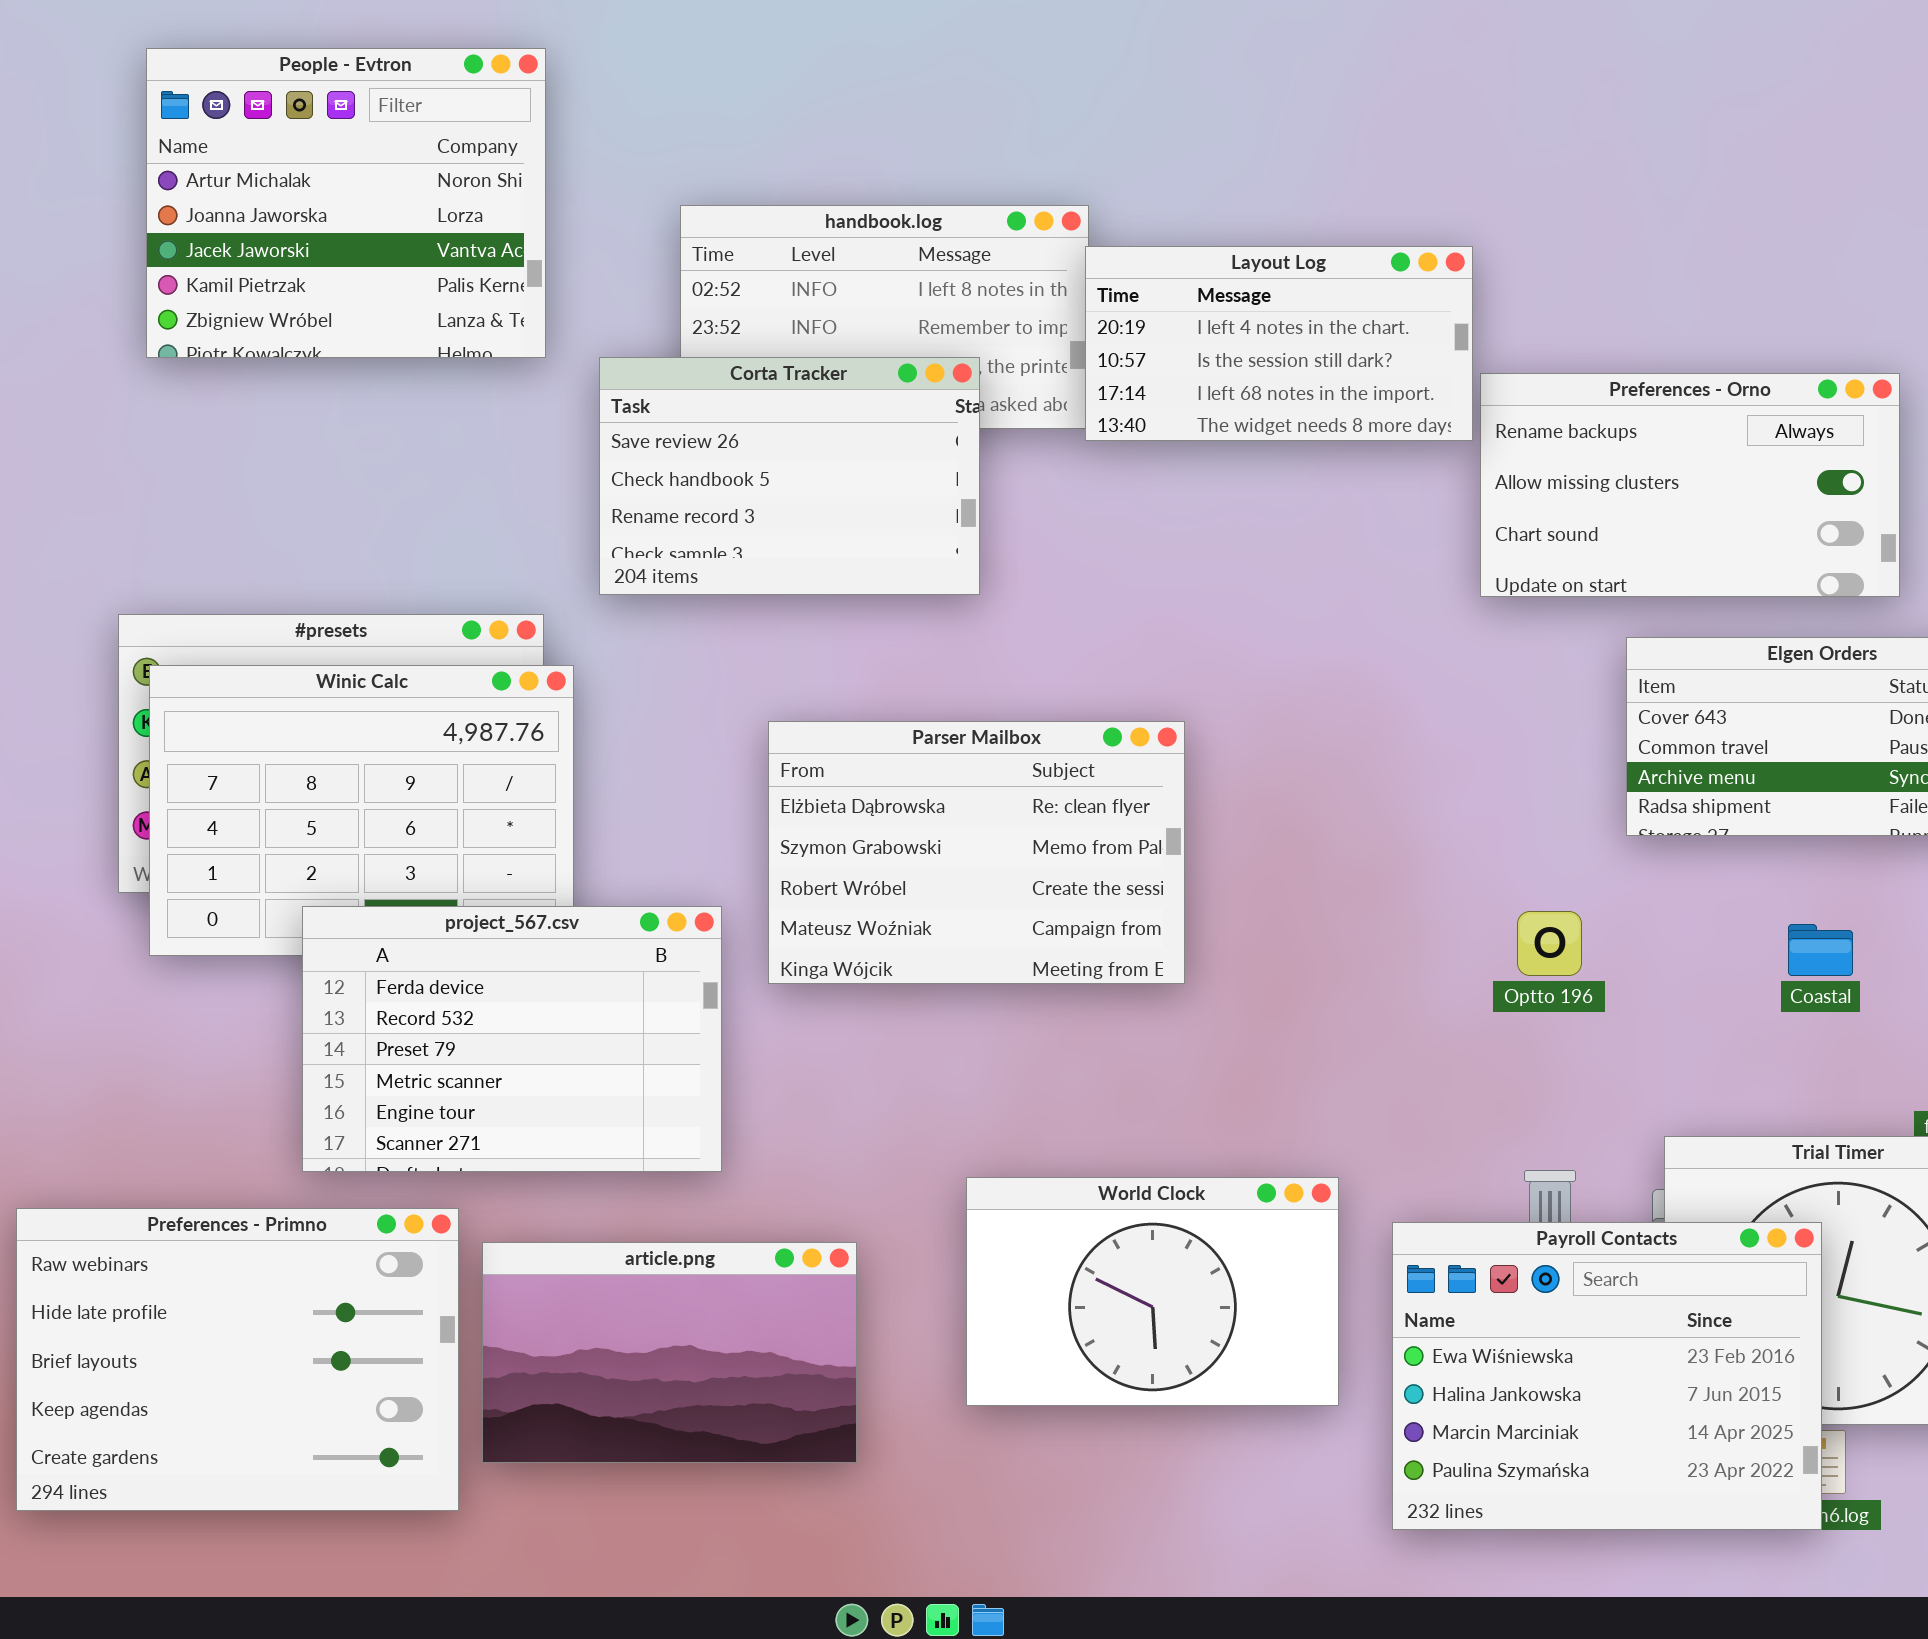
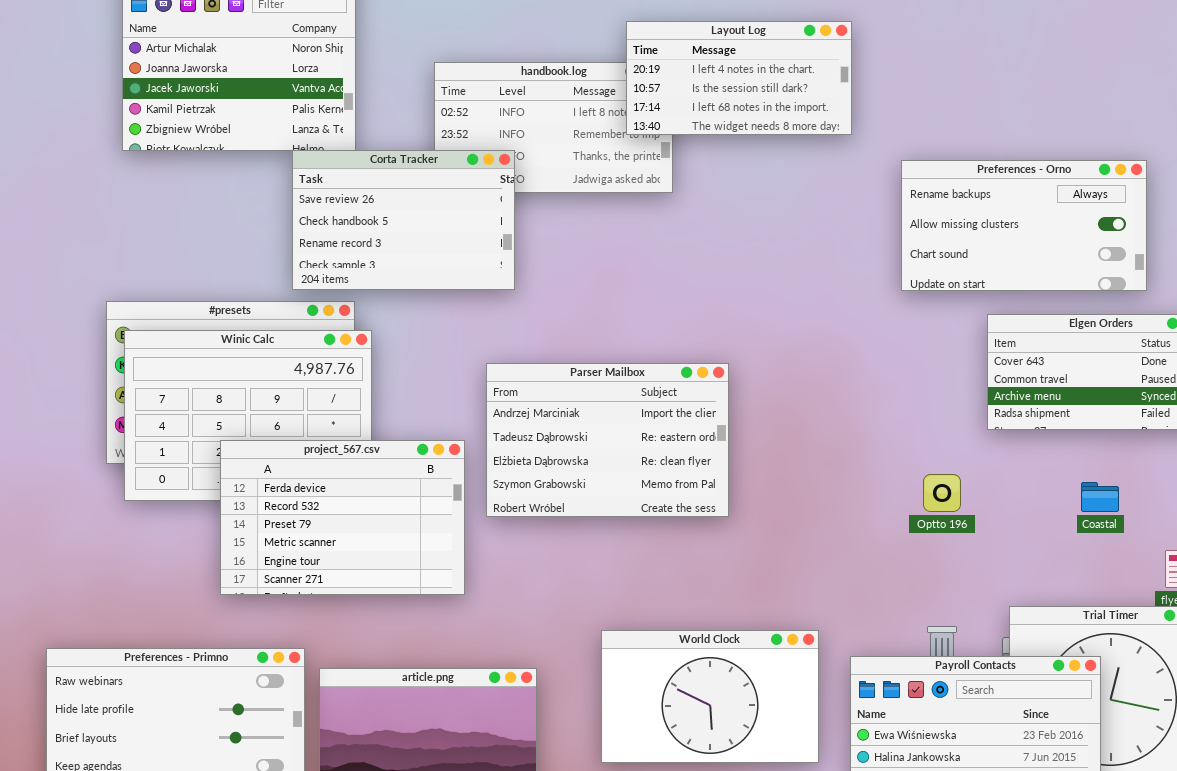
Layout Log: [1085,246,1473,441] -> [626,21,852,135], moved
Corta Tracker: [599,357,980,595] -> [292,150,515,290], moved
Parser Mailbox: [768,721,1185,984] -> [486,363,729,517], scrolled up 2 rows
project_567.csv: [302,906,722,1172] -> [220,440,465,595], moved

